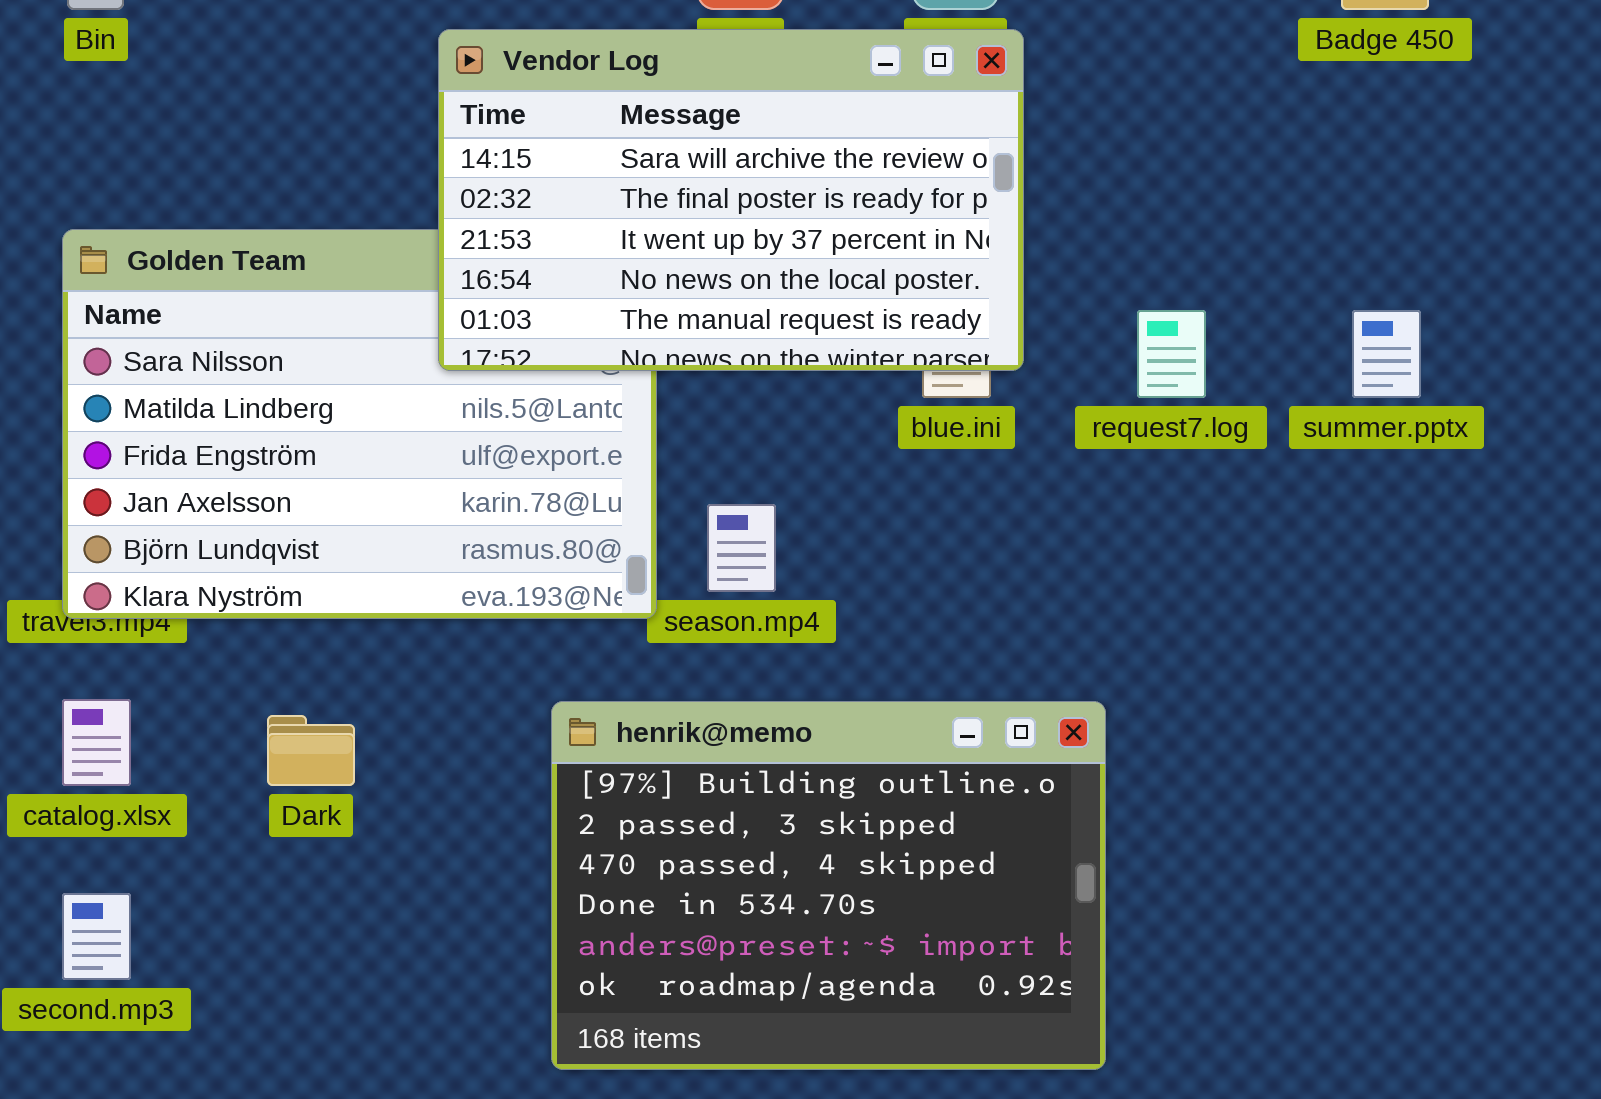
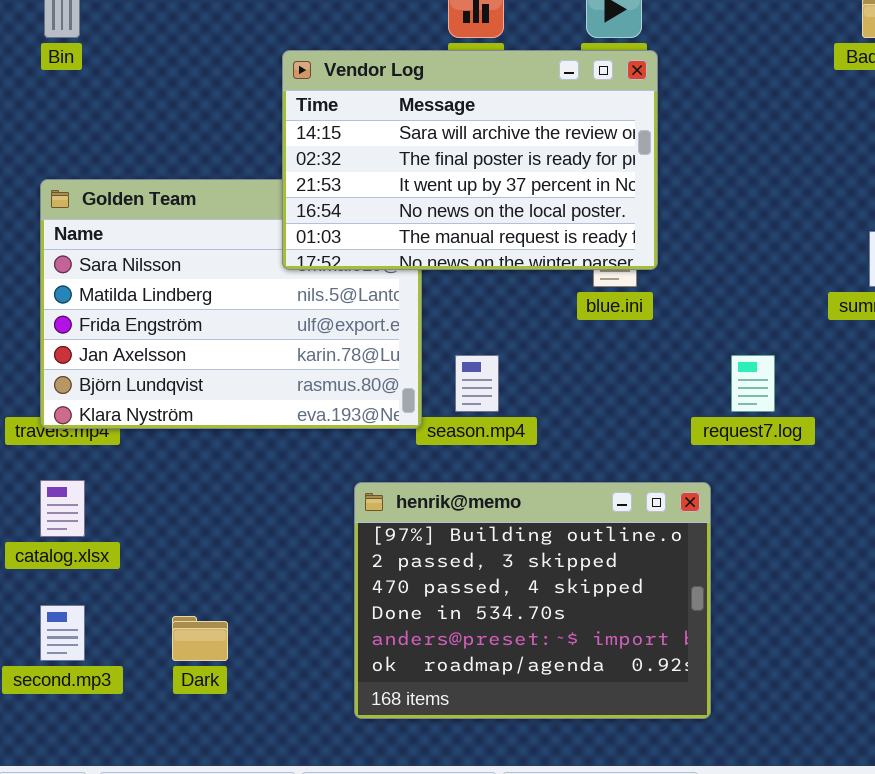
request7.log: [1137,310,1206,398] -> [731,355,775,412], moved
Dark: [267,715,355,786] -> [172,616,228,661], moved

